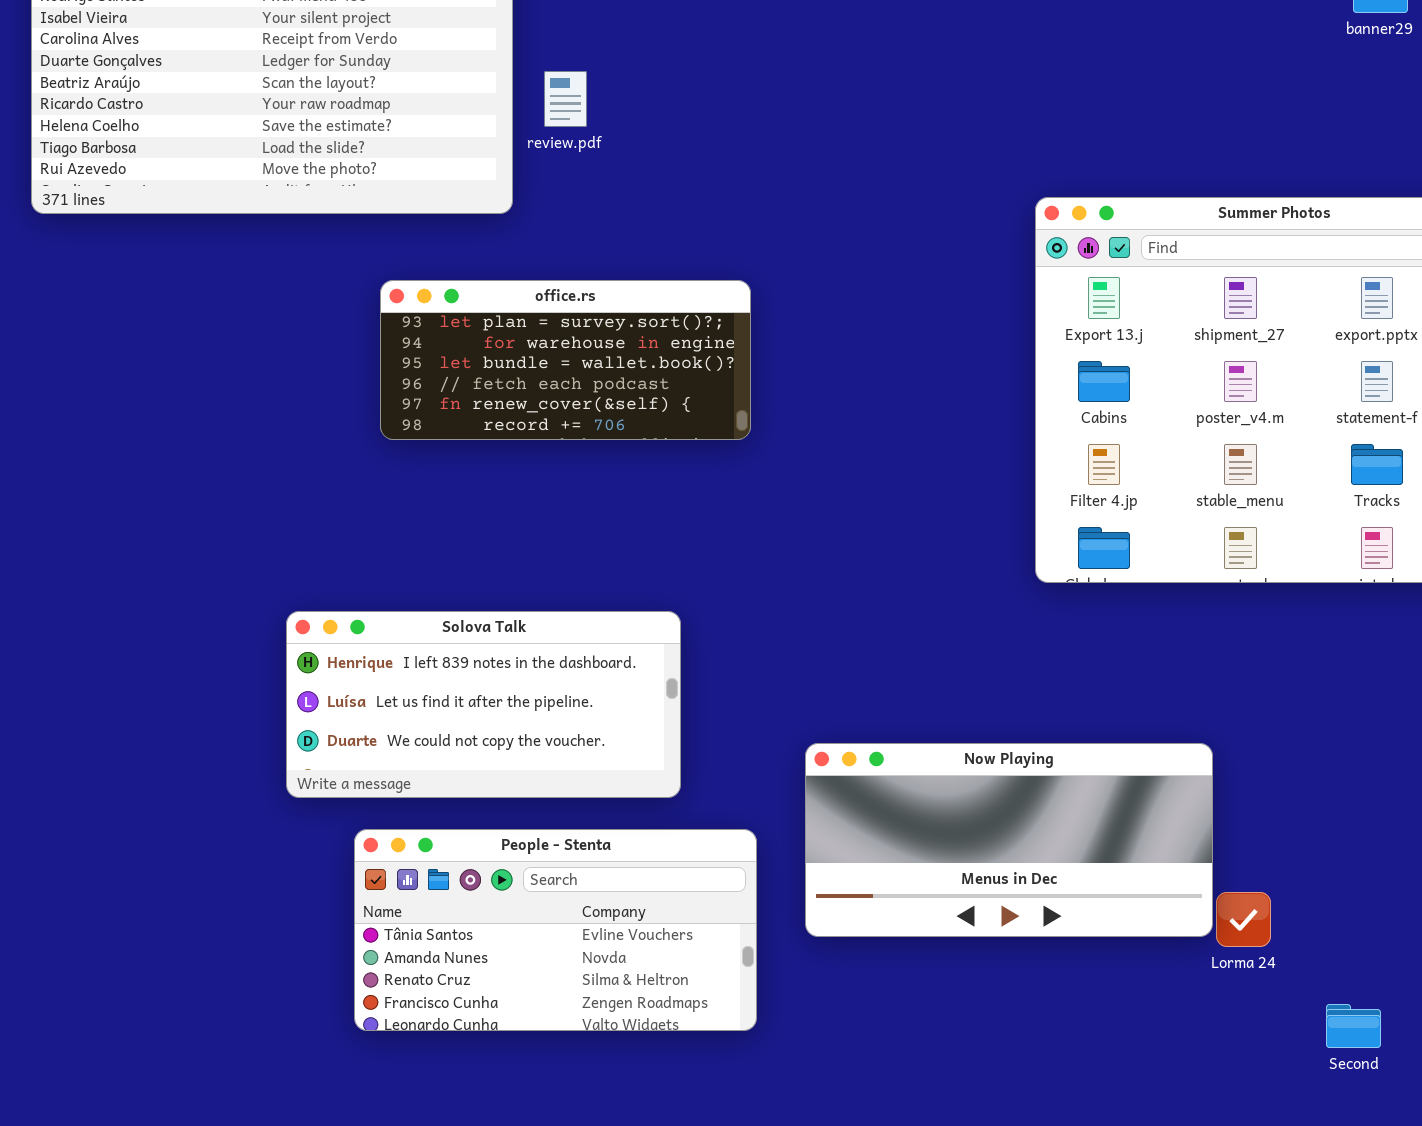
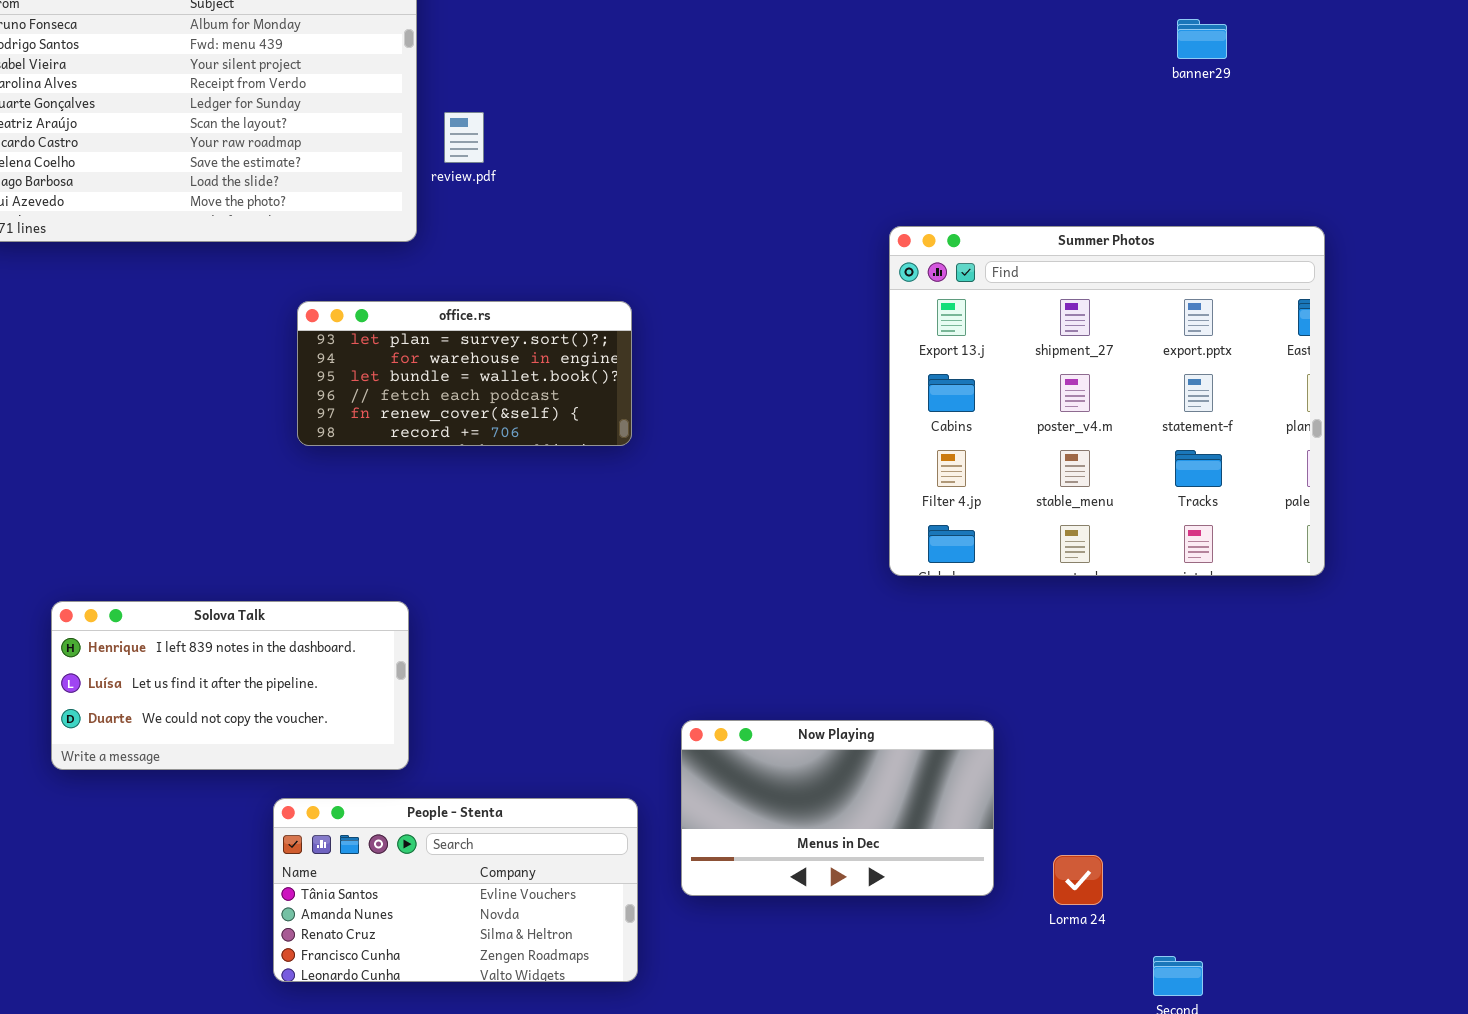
Solova Talk: [286,611,681,798] -> [51,601,409,770], moved
Now Playing: [805,743,1213,937] -> [681,720,994,896], resized

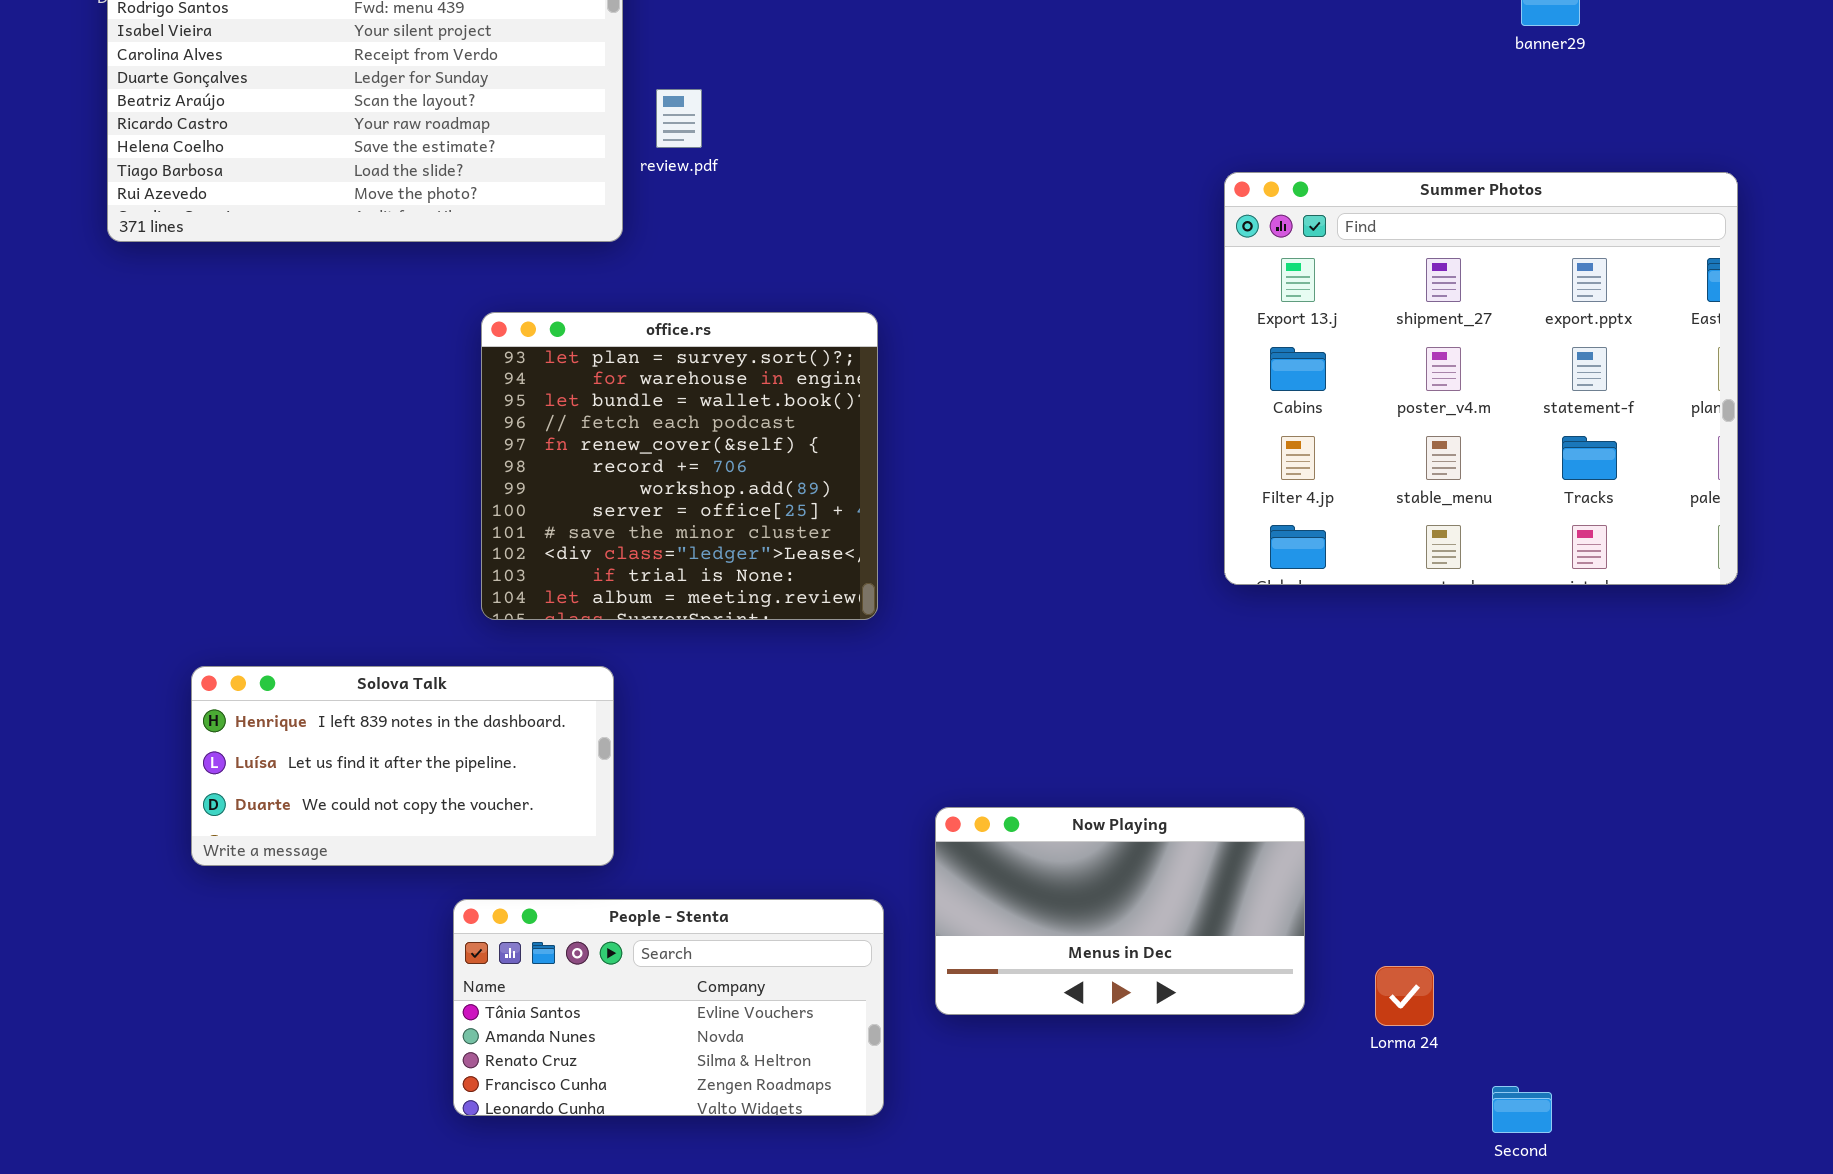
Summer Photos: [889,226,1325,576] -> [1224,172,1738,585], moved
office.rs: [297,301,632,446] -> [481,312,878,620], resized

